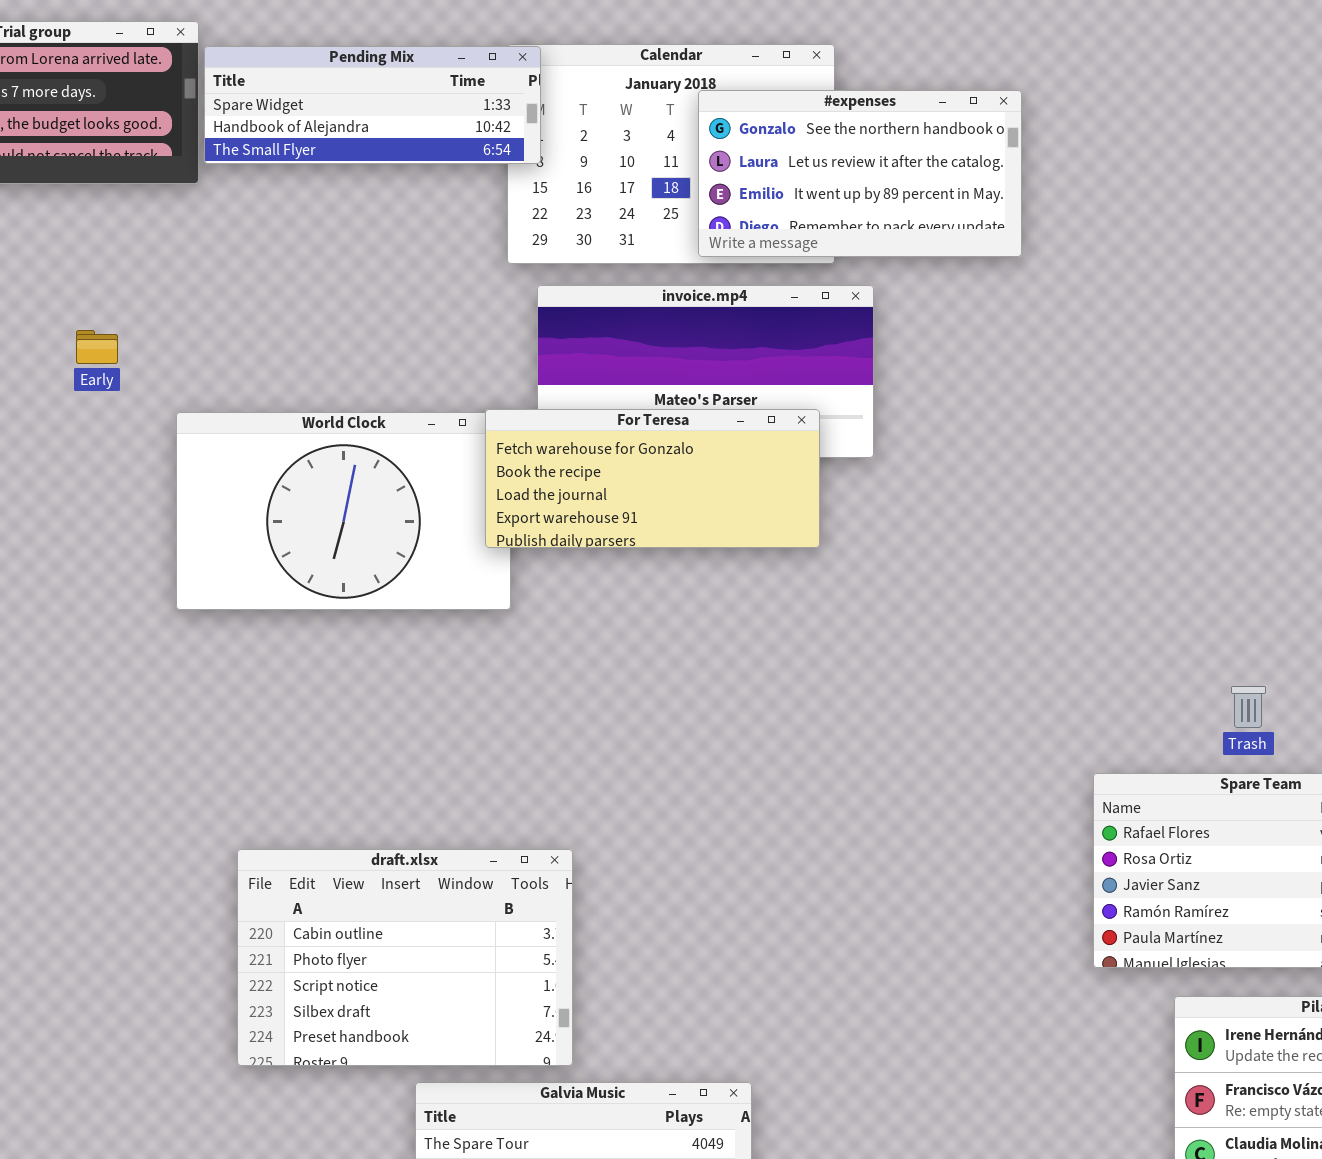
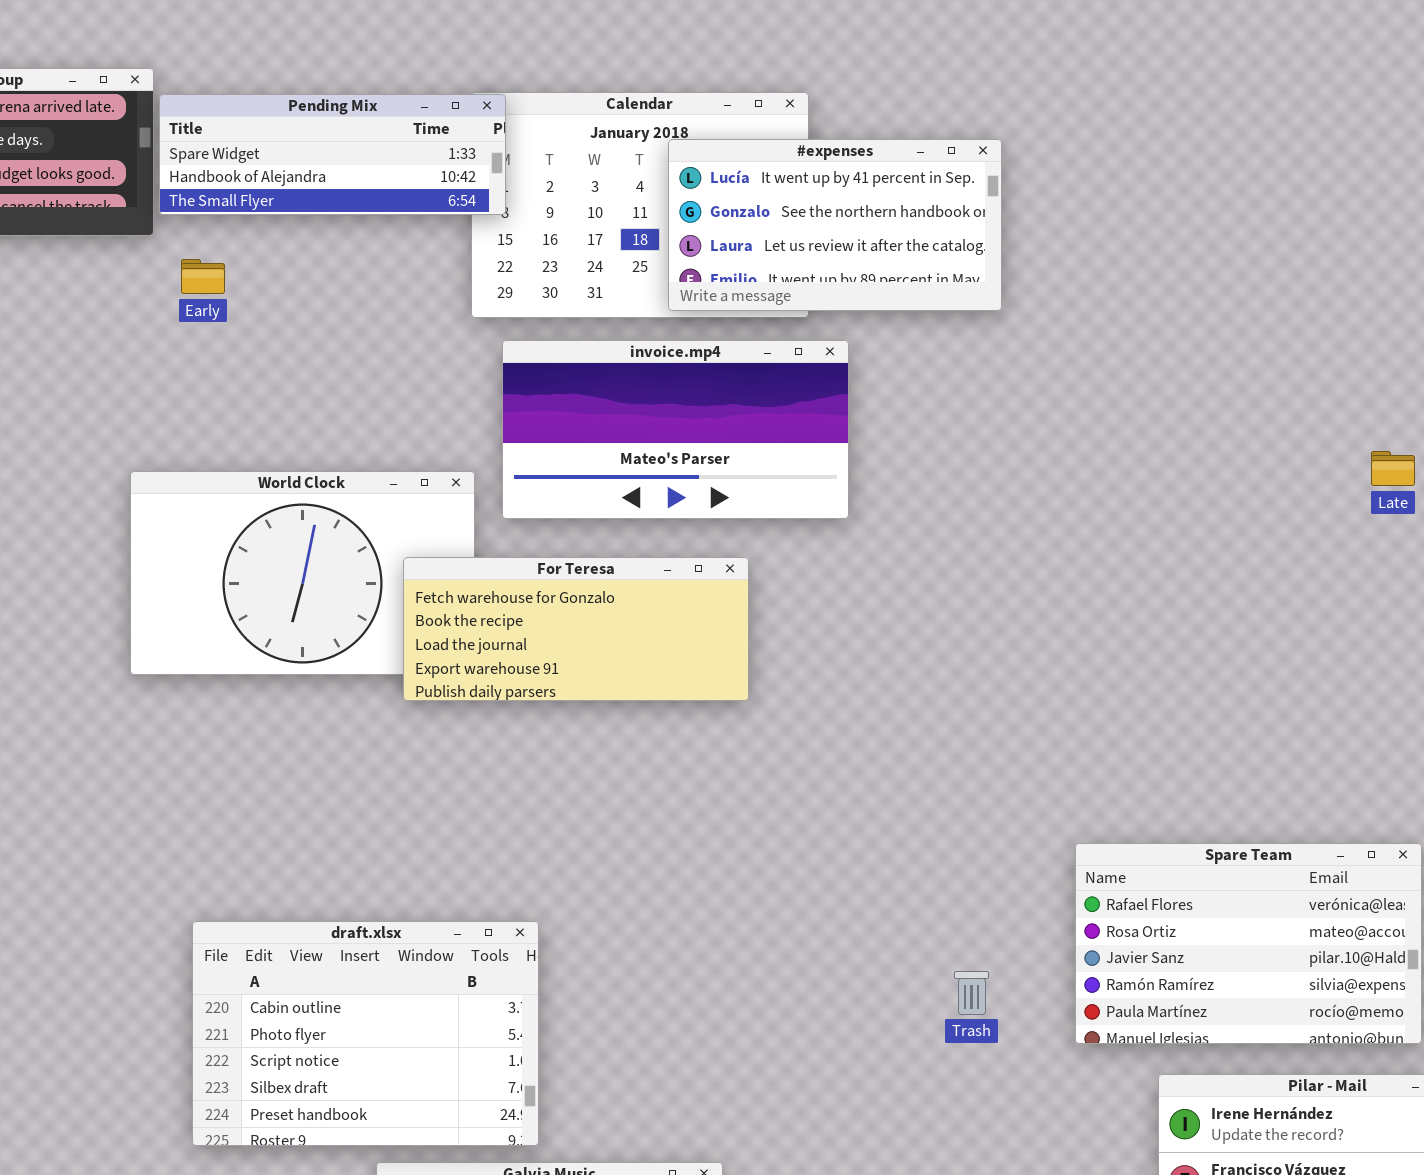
#expenses: [698,90,1022,257] -> [668,139,1002,311], scrolled up 1 row
Early: [76,330,118,364] -> [181,259,225,294], moved
For Teresa: [485,409,820,548] -> [403,557,749,701], moved
Trash: [1231,686,1266,728] -> [954,971,989,1015], moved

